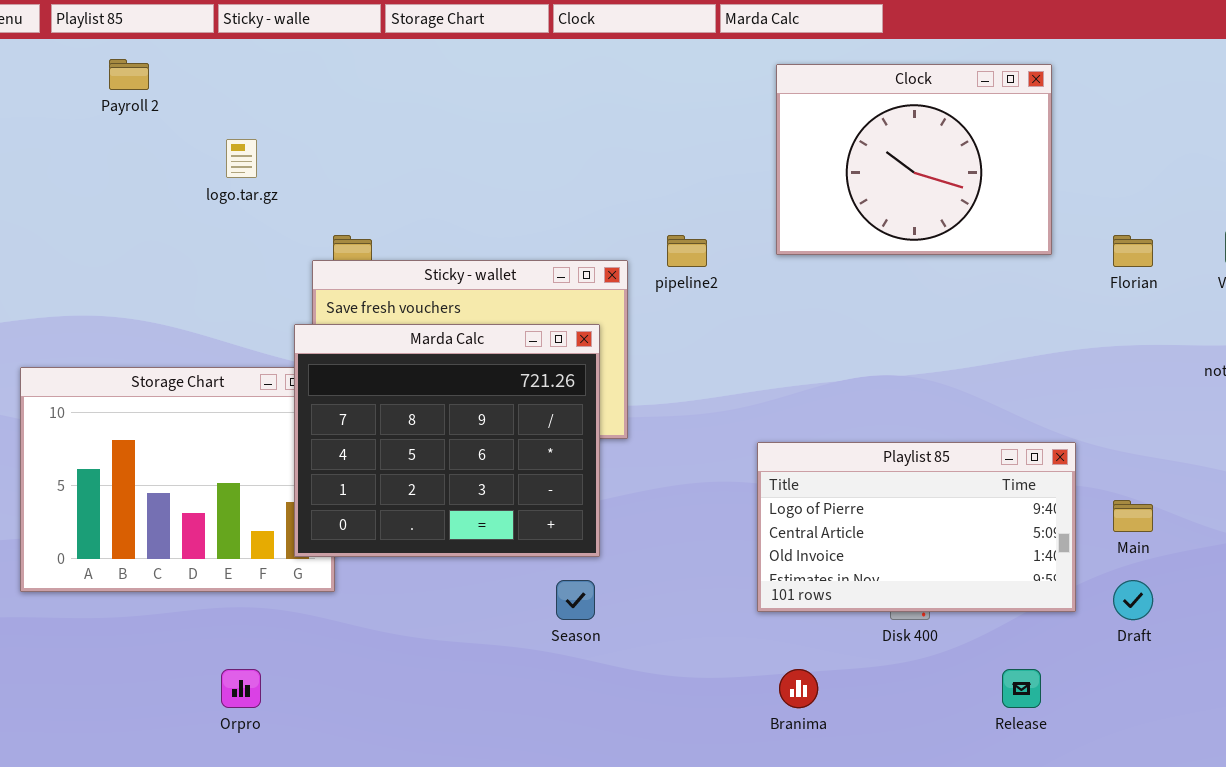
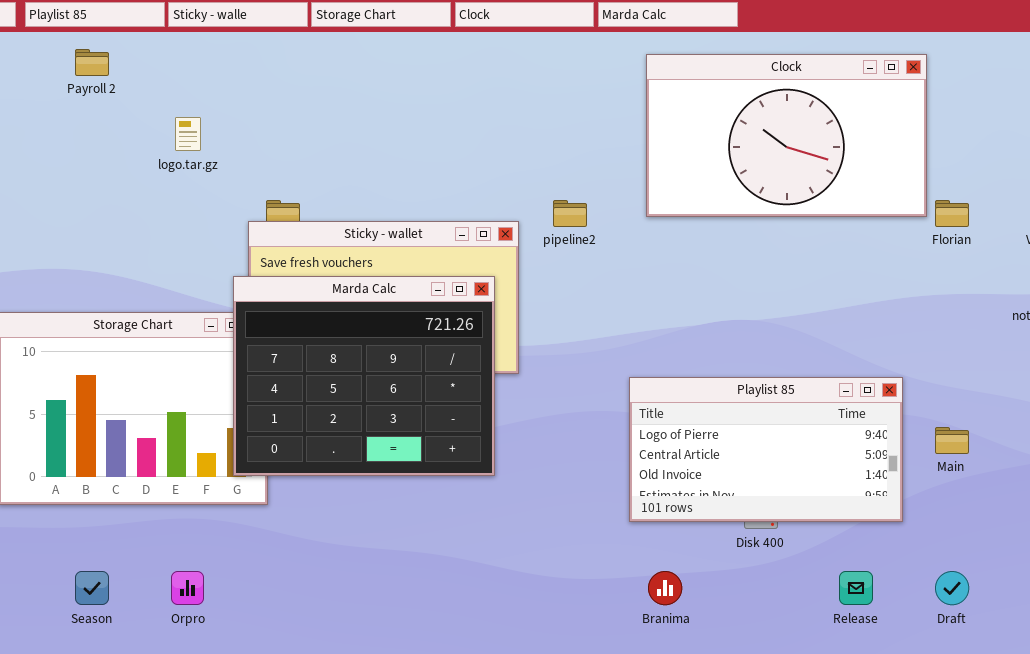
Clock: [776,64,1052,255] -> [646,54,927,217], resized
Season: [556,580,595,620] -> [75,571,109,605], moved
Draft: [1113,580,1153,620] -> [935,571,969,605], moved

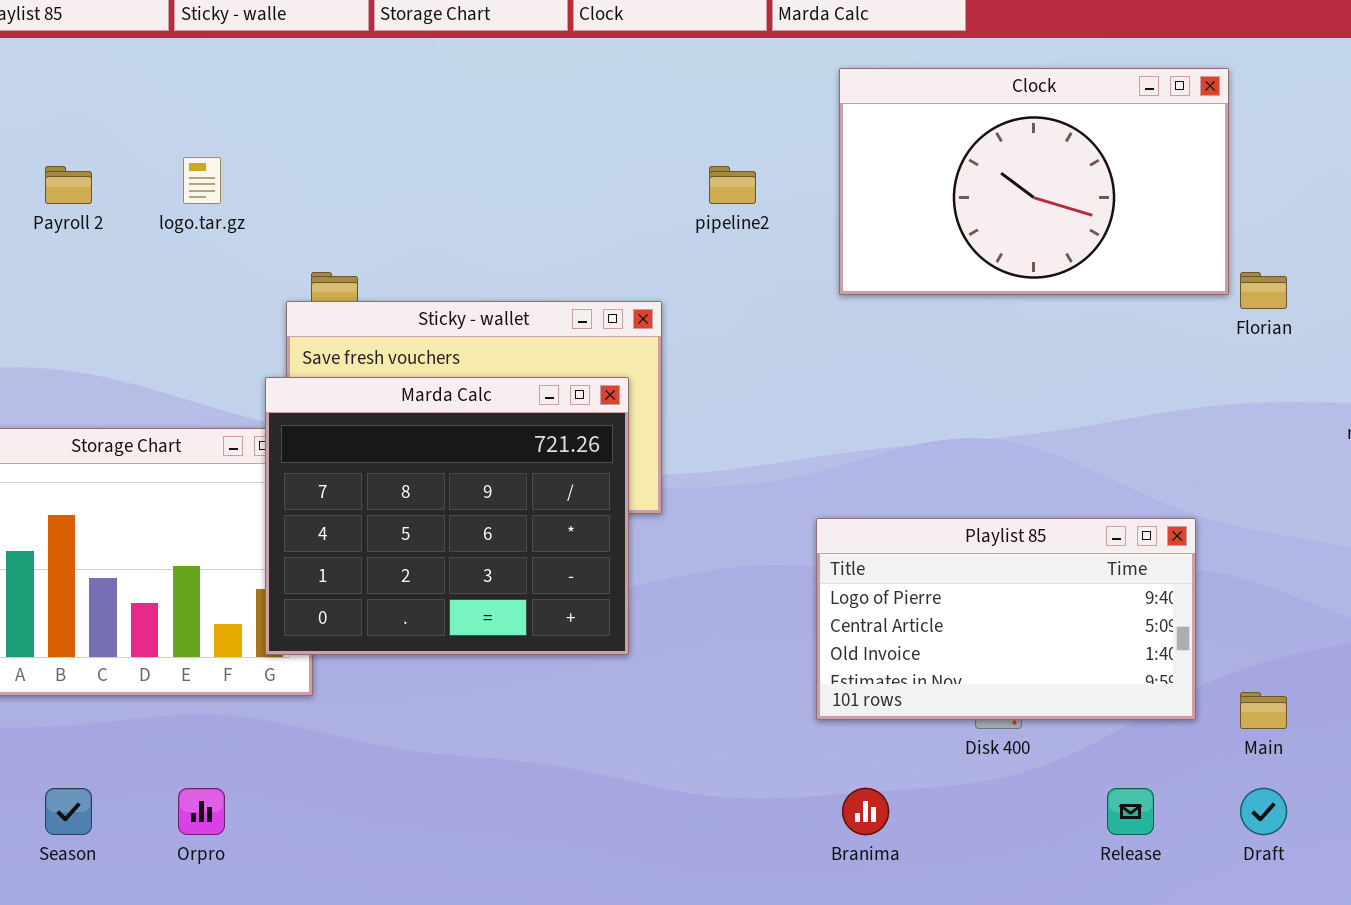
Payroll 2: [75,49,109,76] -> [45,166,92,204], moved
pipeline2: [553,200,587,227] -> [709,166,756,204], moved
Main: [935,427,969,454] -> [1240,692,1287,729], moved

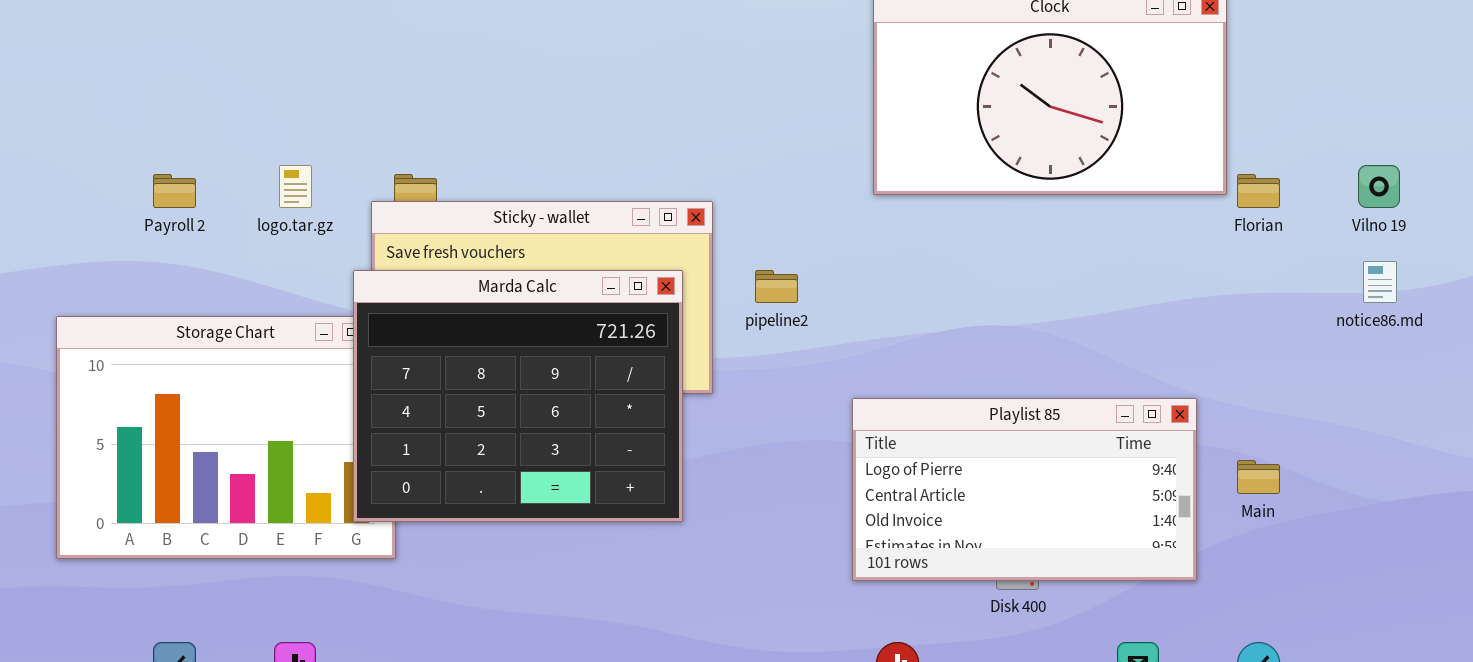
logo.tar.gz: [183,157,221,204] -> [279,165,312,208], moved
Payroll 2: [45,166,92,204] -> [153,174,196,208], moved
pipeline2: [709,166,756,204] -> [755,270,798,303], moved
Main: [1240,692,1287,729] -> [1237,460,1280,494], moved

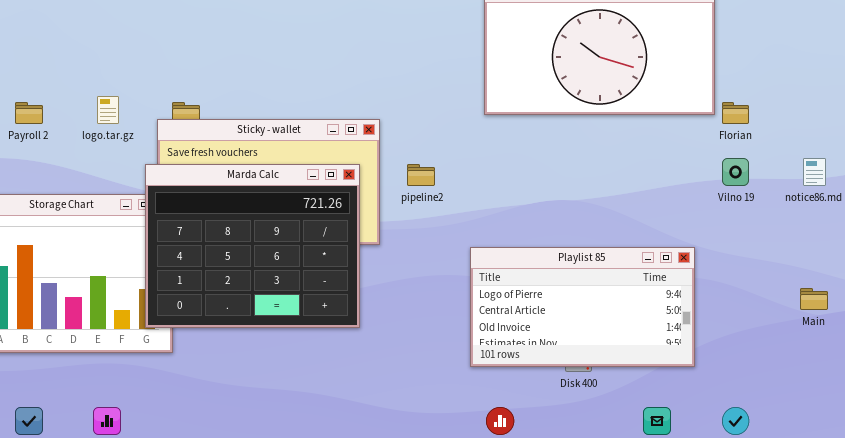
Vilno 19: [1358,165,1400,208] -> [722,158,749,186], moved
Main: [1237,460,1280,494] -> [800,288,828,310], moved

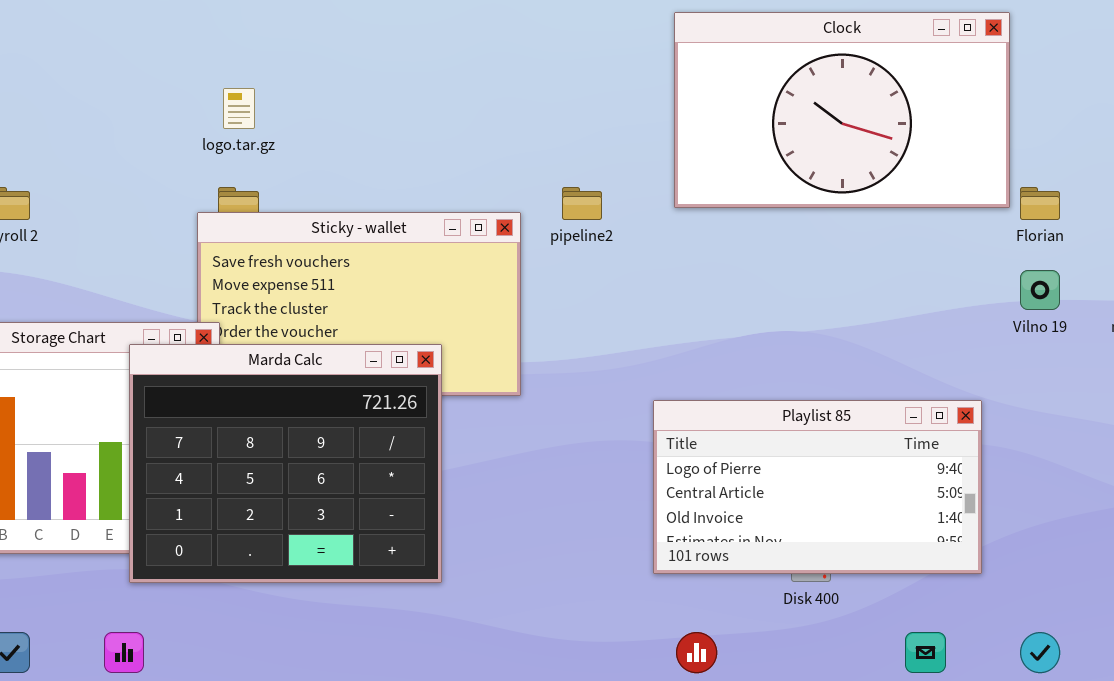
logo.tar.gz: [97,96,119,124] -> [223,88,255,129], moved
Marda Calc: [145,164,360,328] -> [129,344,442,583], moved
pipeline2: [407,164,435,186] -> [562,187,602,220], moved

